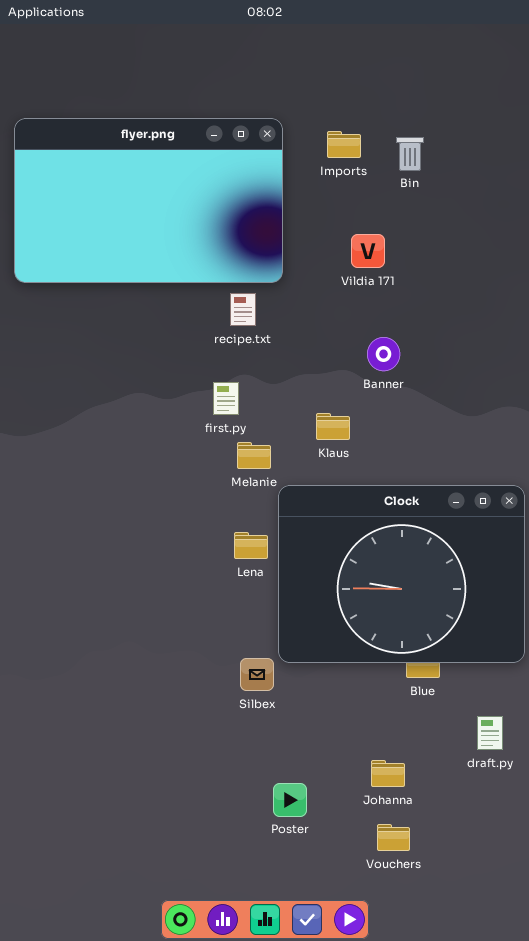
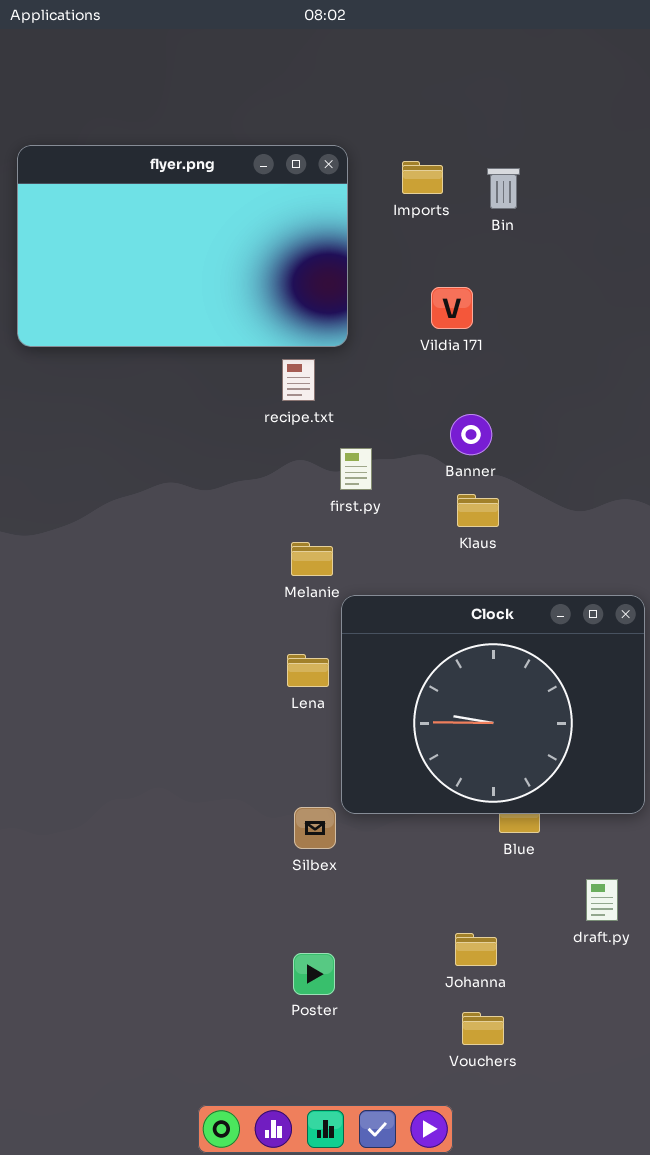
first.py: [213,382,239,415] -> [340,448,372,490], moved
Klaus: [316,413,350,440] -> [457,494,499,527], moved
Poster: [273,783,307,817] -> [293,953,335,995], moved

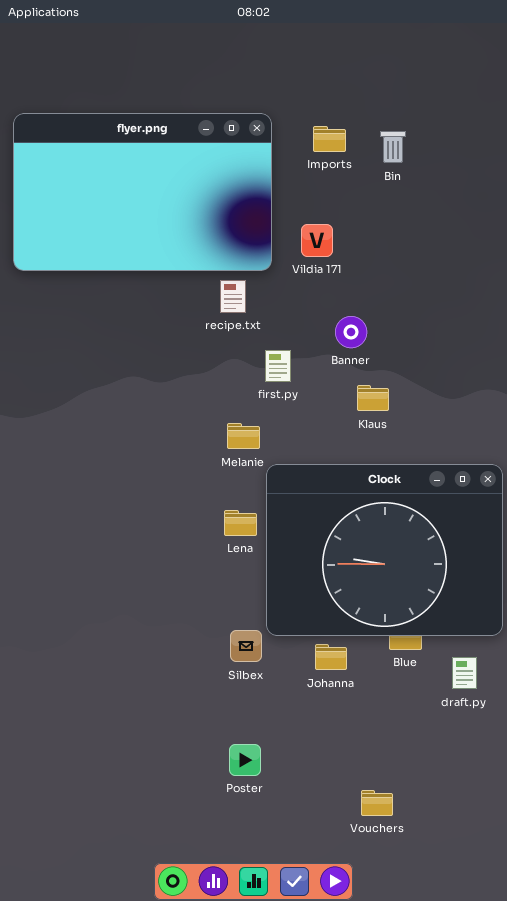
Vildia 171: [431,287,473,329] -> [301,224,333,257], moved
Banner: [450,414,492,455] -> [335,316,367,348], moved
draft.py: [586,879,618,921] -> [452,657,477,689], moved
Johanna: [455,933,497,966] -> [315,644,347,670], moved

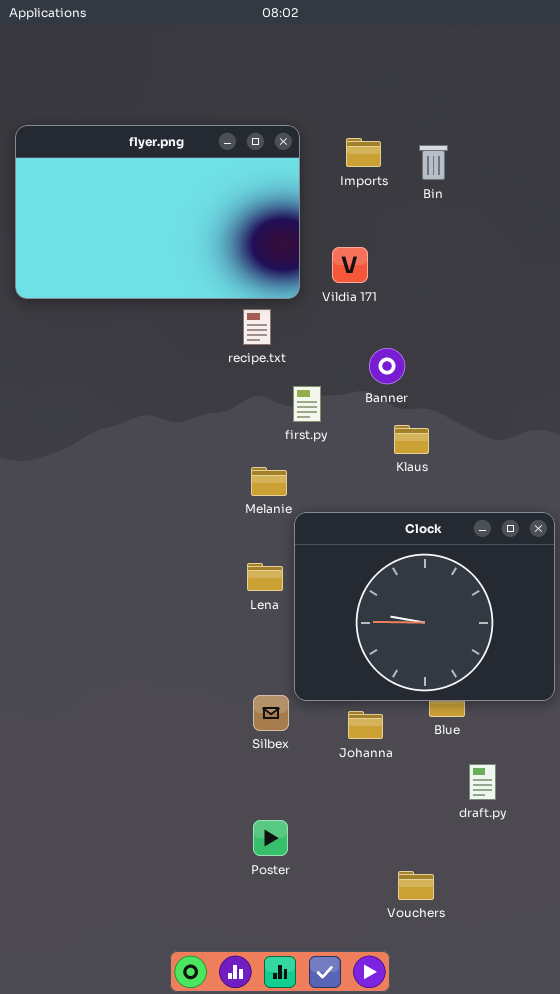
draft.py: [452,657,477,689] -> [469,764,496,800], moved

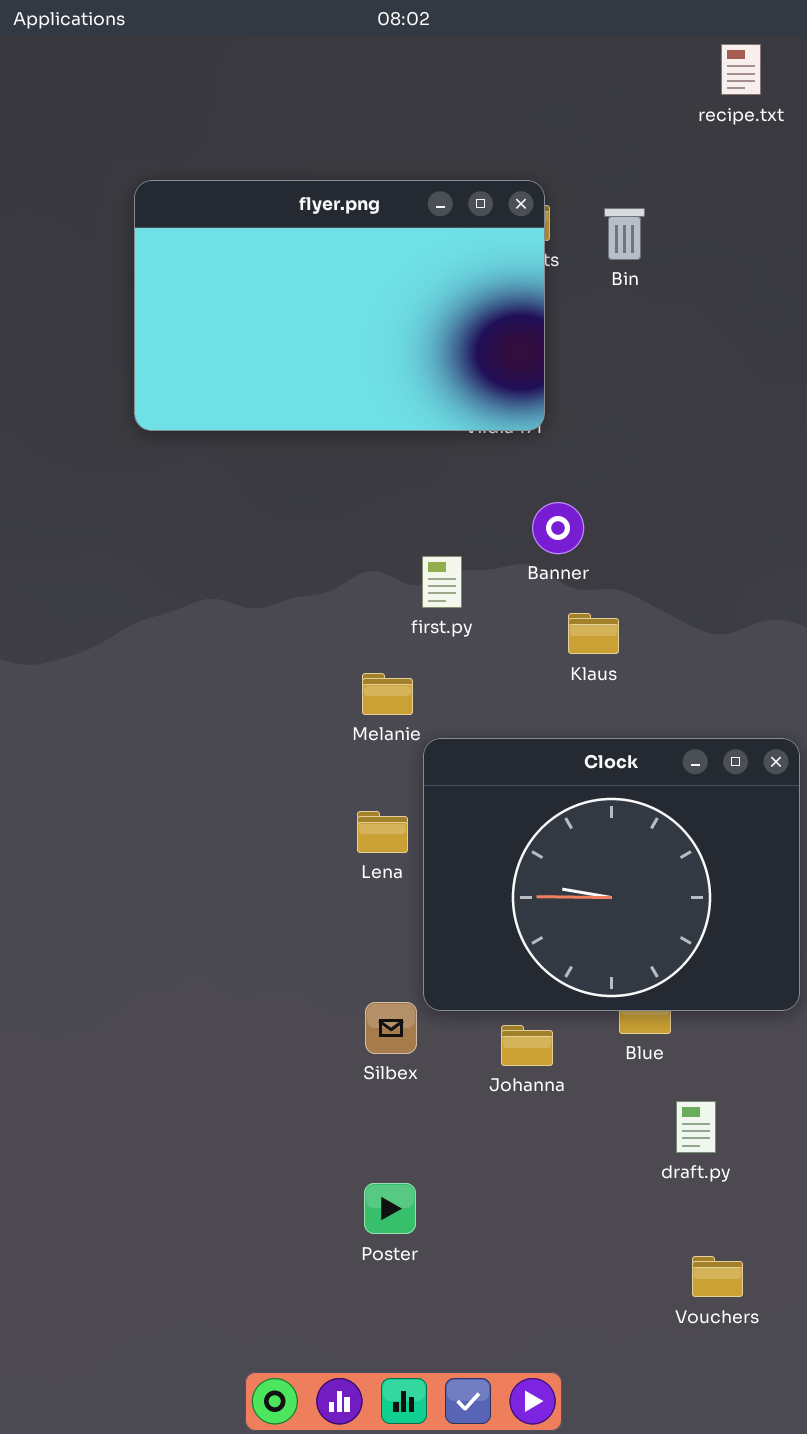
flyer.png: [15,125,300,299] -> [134,180,545,431], moved
recipe.txt: [243,309,271,345] -> [721,44,761,95], moved
Vouchers: [398,871,434,900] -> [692,1256,743,1297], moved

